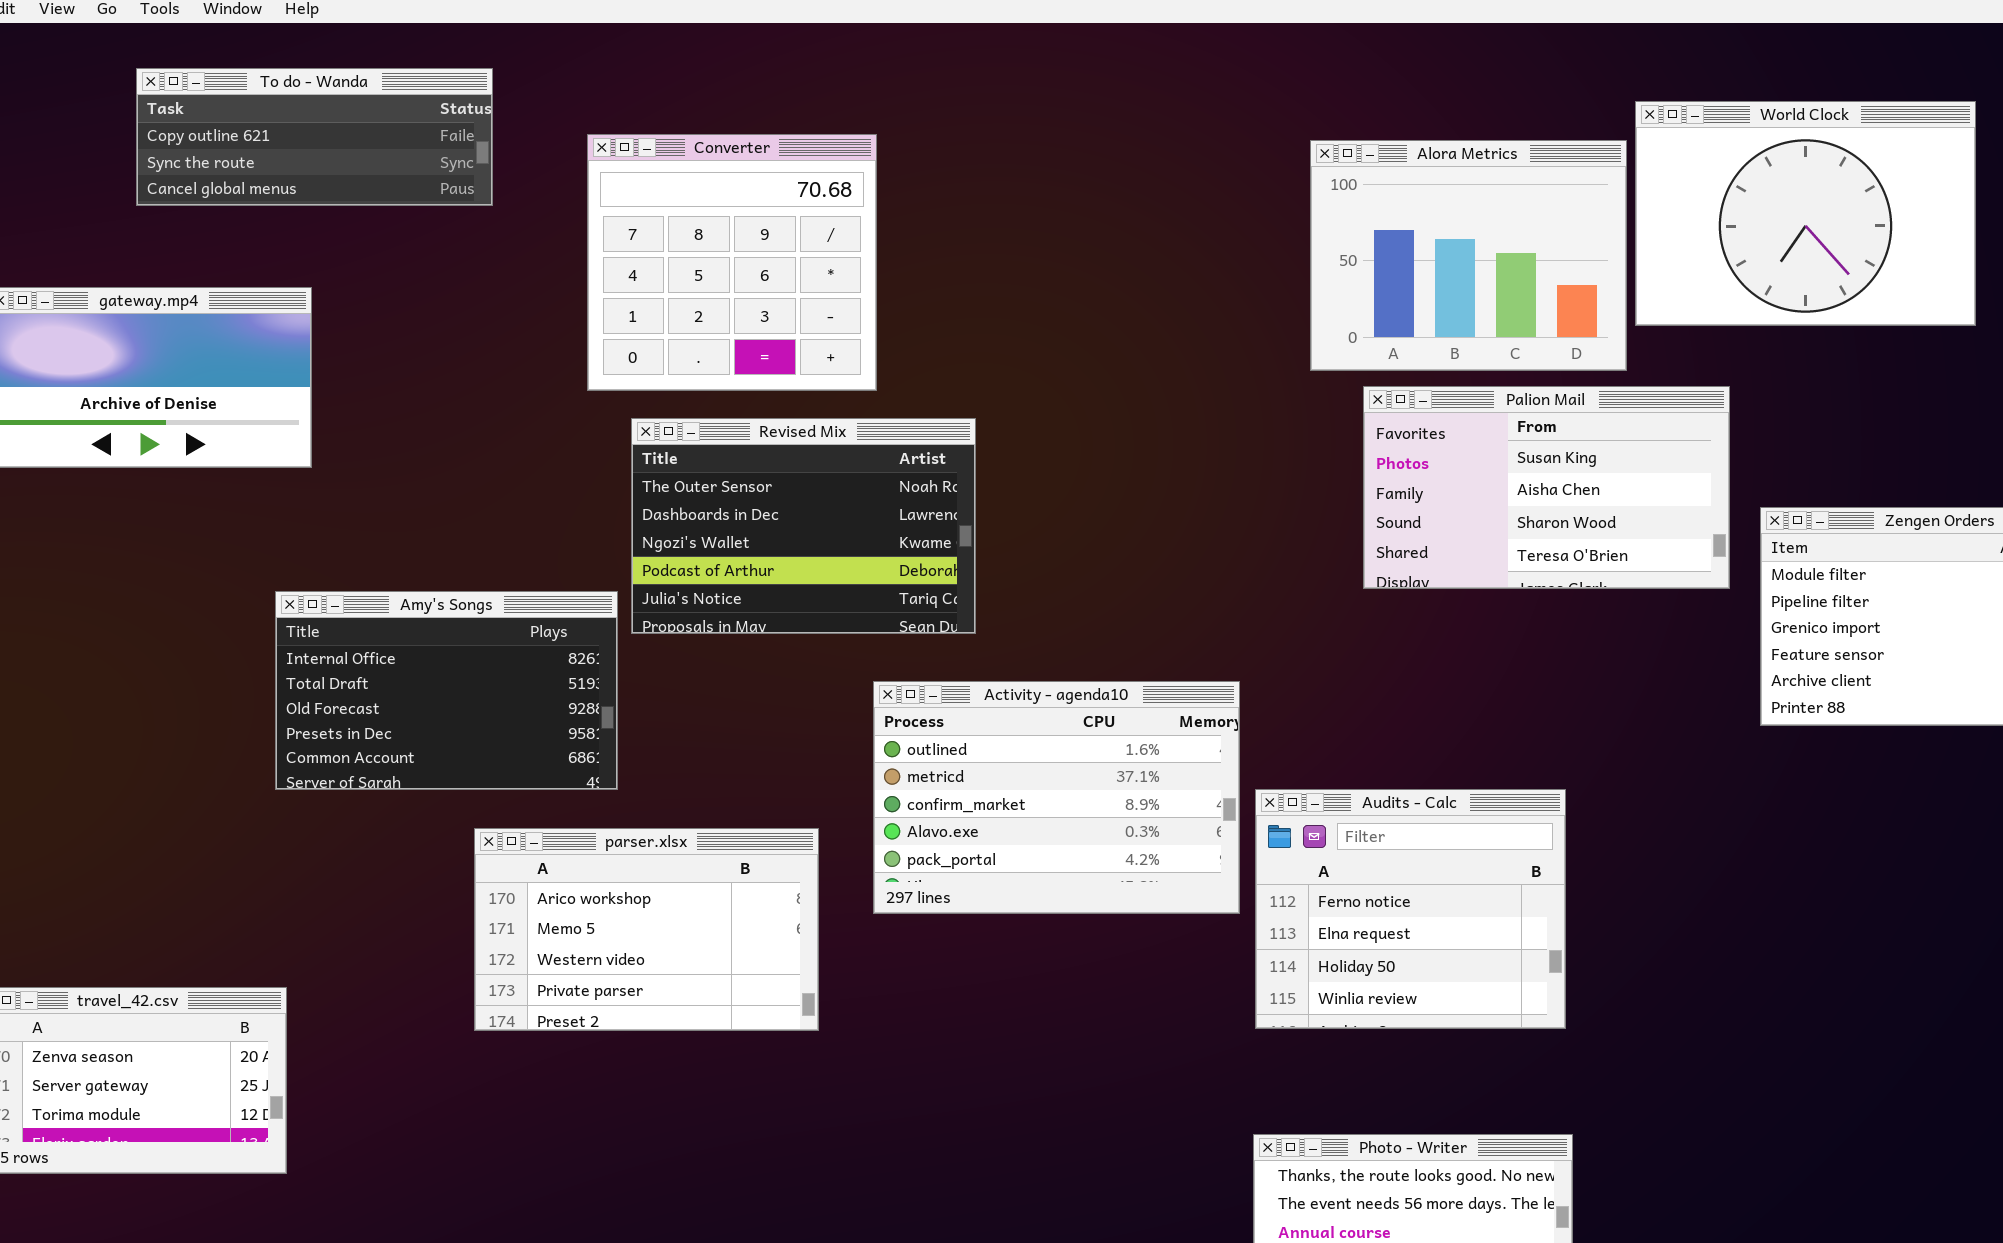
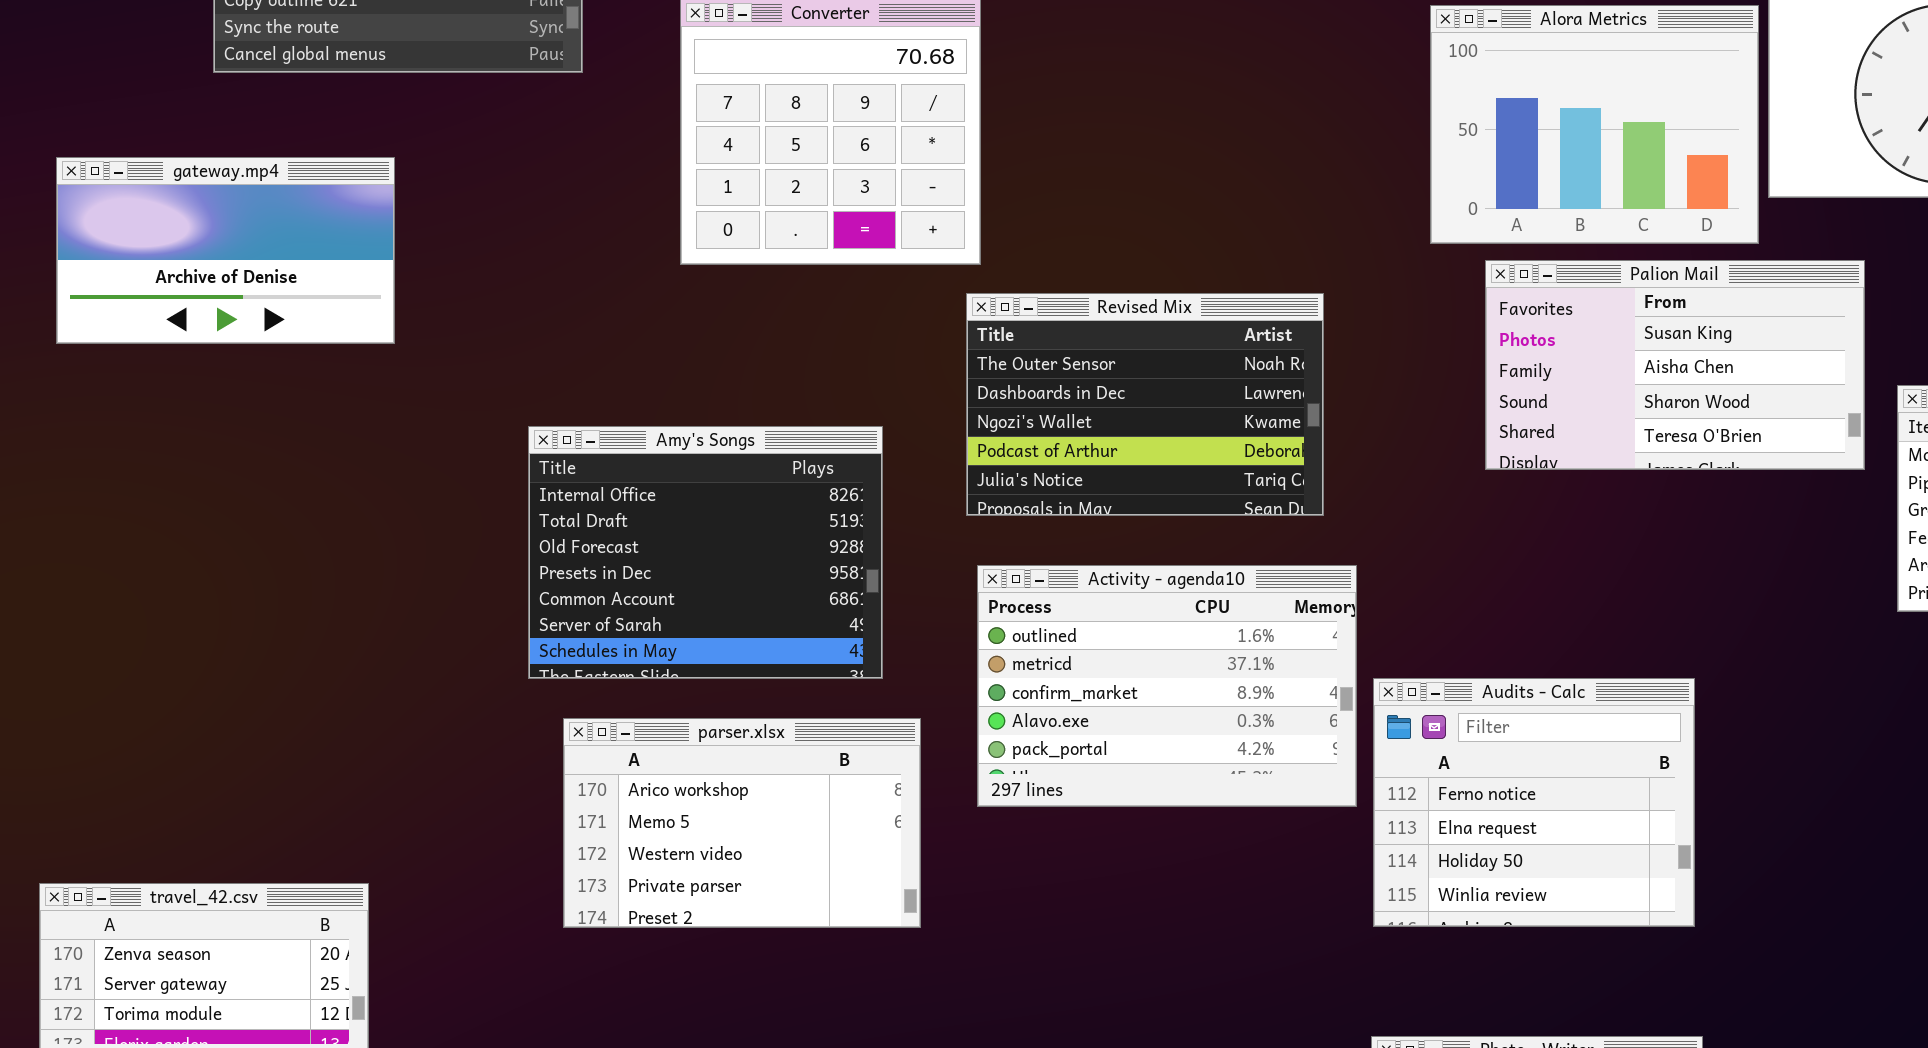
Revised Mix: [631,418,976,634] -> [966,293,1324,516], moved
Amy's Songs: [275,591,618,790] -> [528,426,883,679], moved, resized

